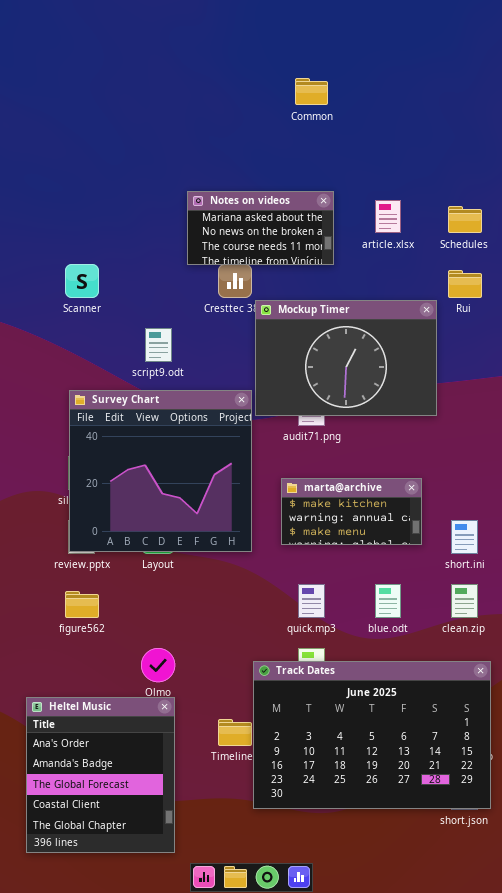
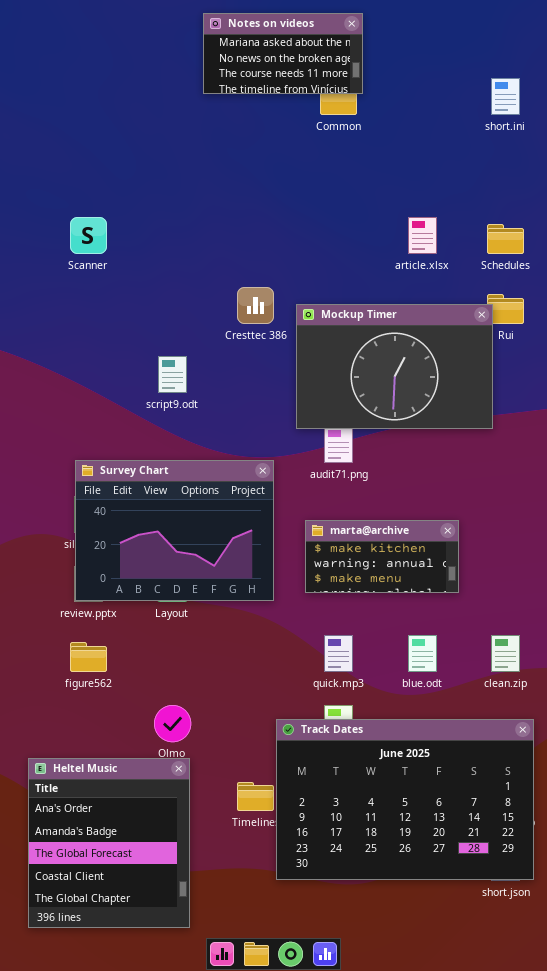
Notes on videos: [187,191,334,265] -> [203,13,363,94], moved
Scanner: [65,264,99,298] -> [70,217,107,254], moved
Mockup Timer: [255,300,437,416] -> [296,304,493,429], moved
Survey Chart: [69,390,252,552] -> [75,460,274,601], resized
short.ini: [451,520,478,554] -> [491,78,520,115], moved

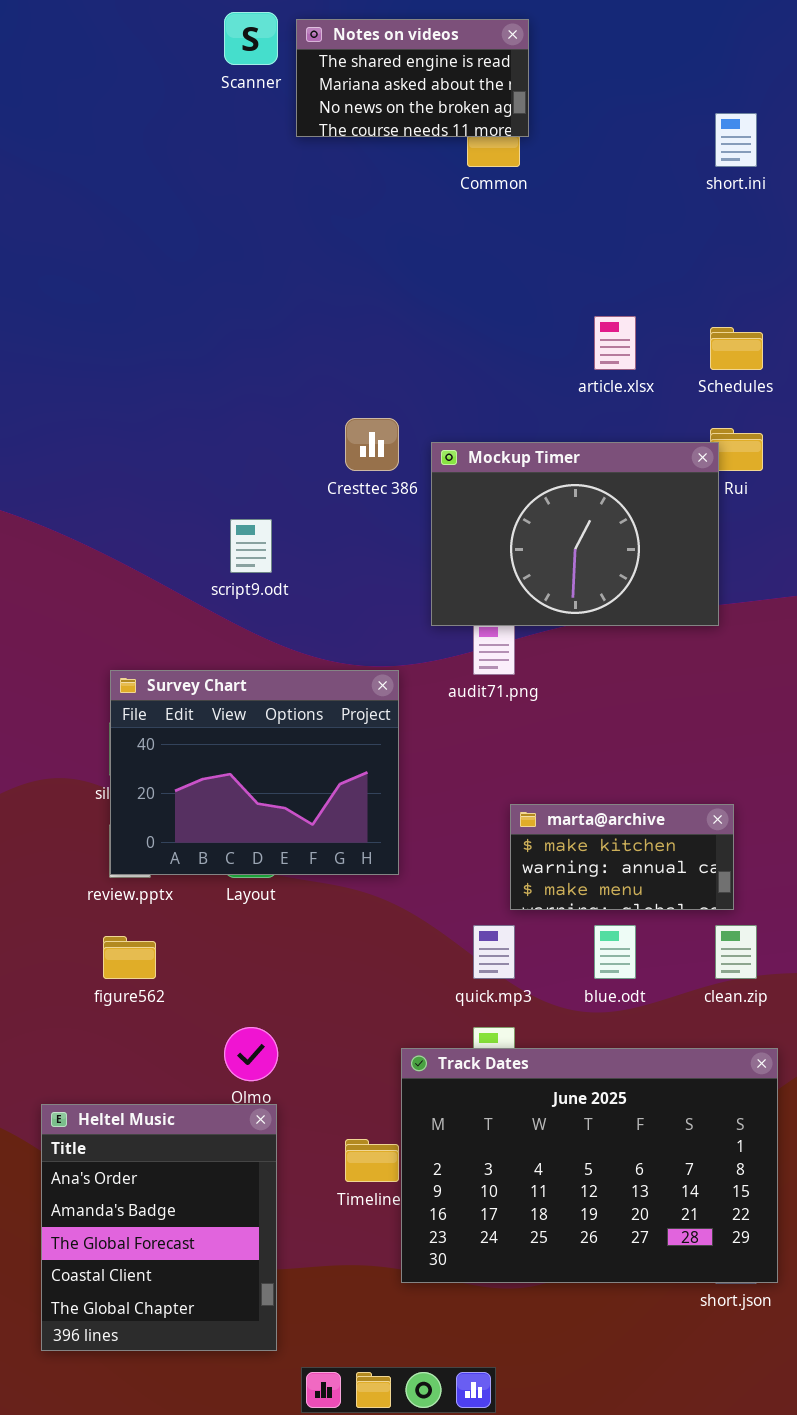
Notes on videos: [203,13,363,94] -> [296,19,529,137], scrolled up 1 row
Scanner: [70,217,107,254] -> [224,12,278,65], moved
marta@archive: [305,520,459,593] -> [510,804,734,910], moved

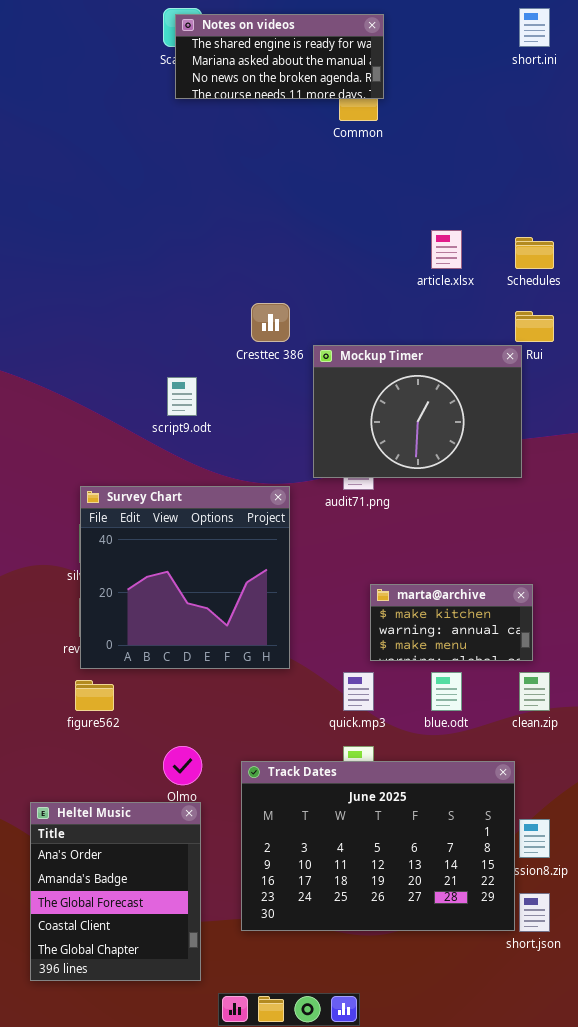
Notes on videos: [296,19,529,137] -> [175,14,384,99], resized
short.ini: [715,113,757,167] -> [519,8,550,47], moved
Mockup Timer: [431,442,719,626] -> [313,345,522,478], moved
Survey Chart: [110,670,399,875] -> [80,486,290,669], resized
Track Dates: [401,1048,778,1283] -> [241,761,515,931], moved

